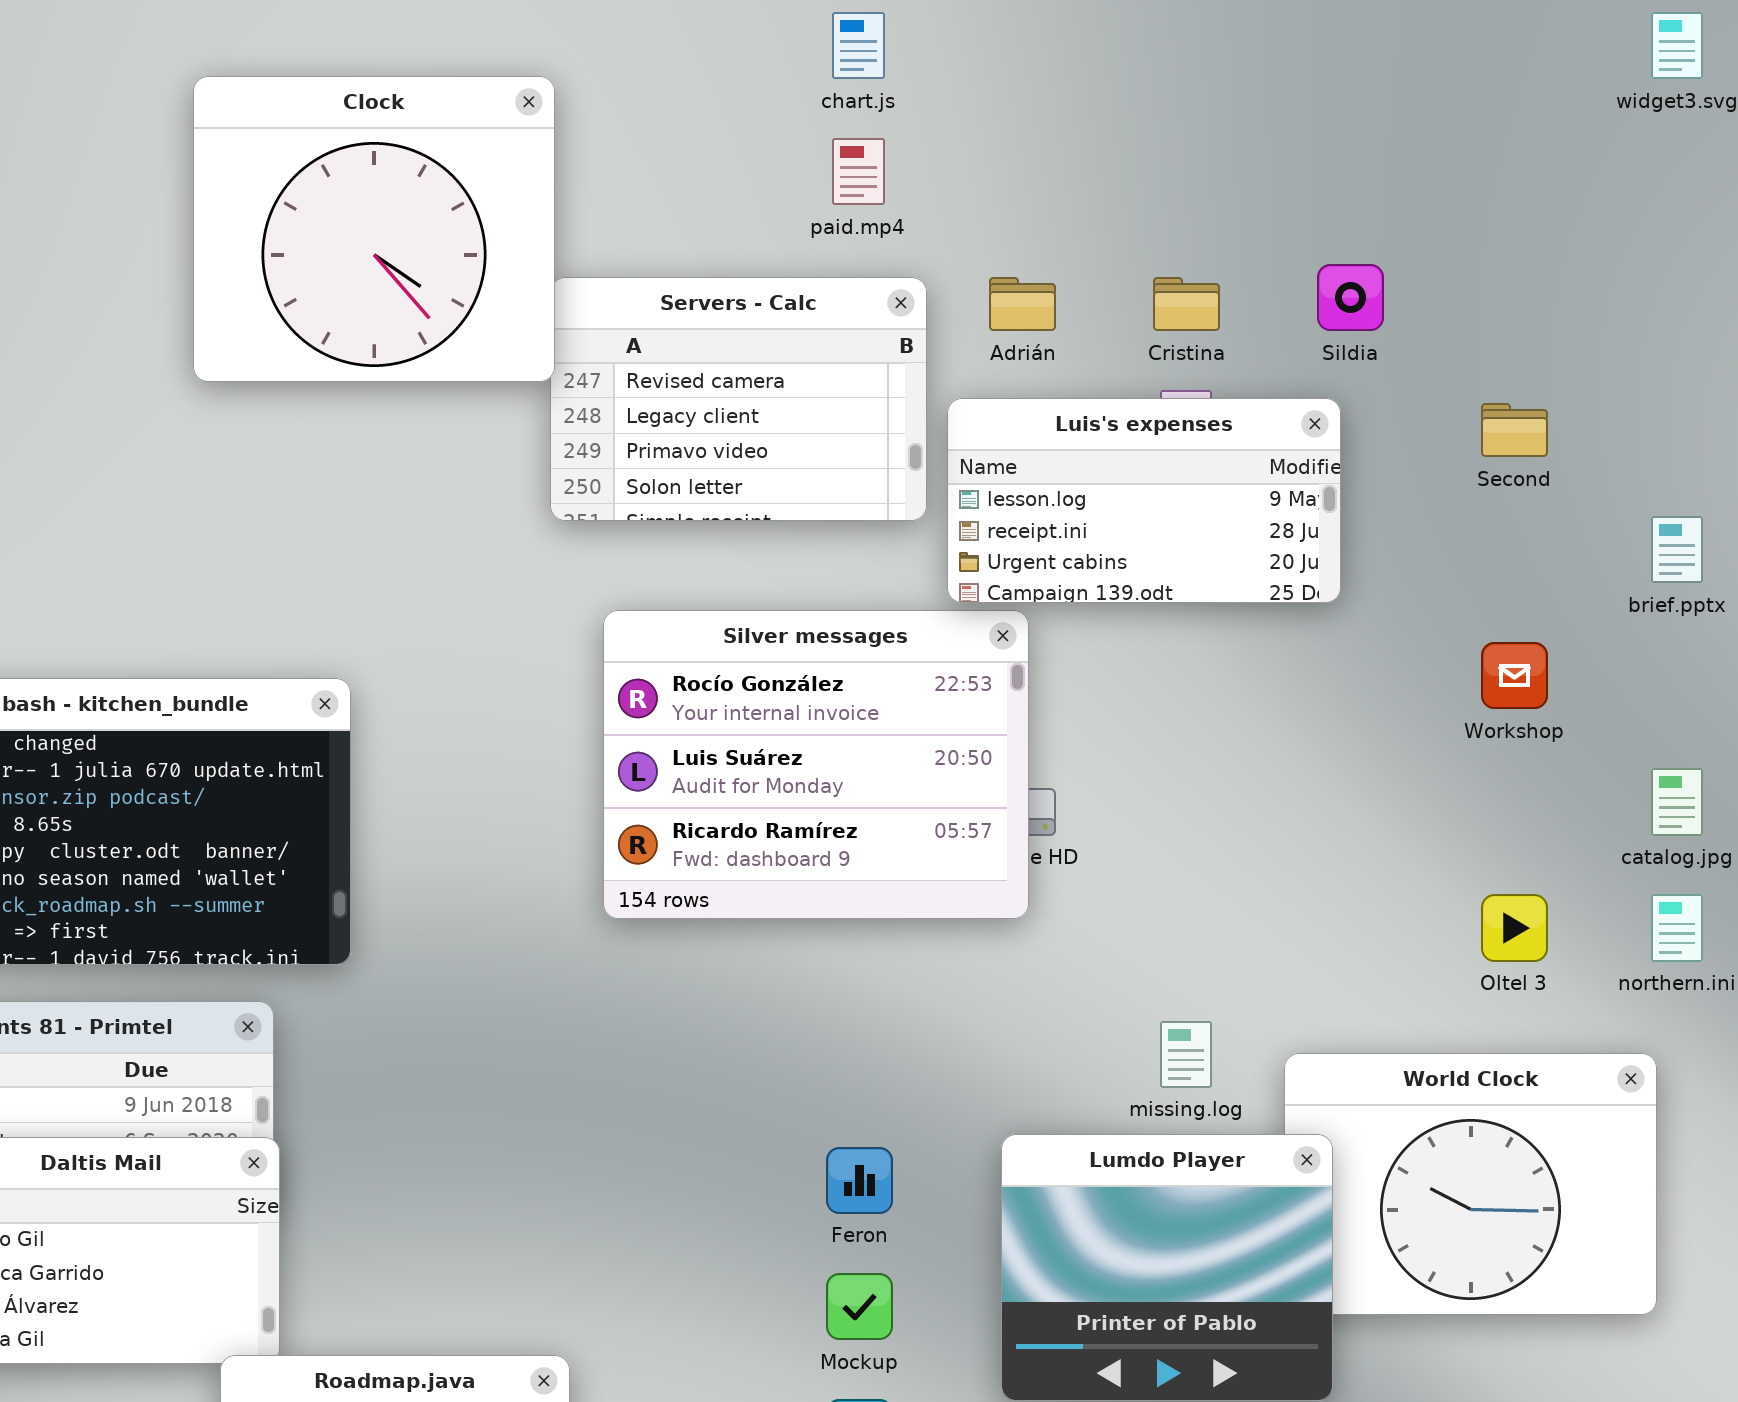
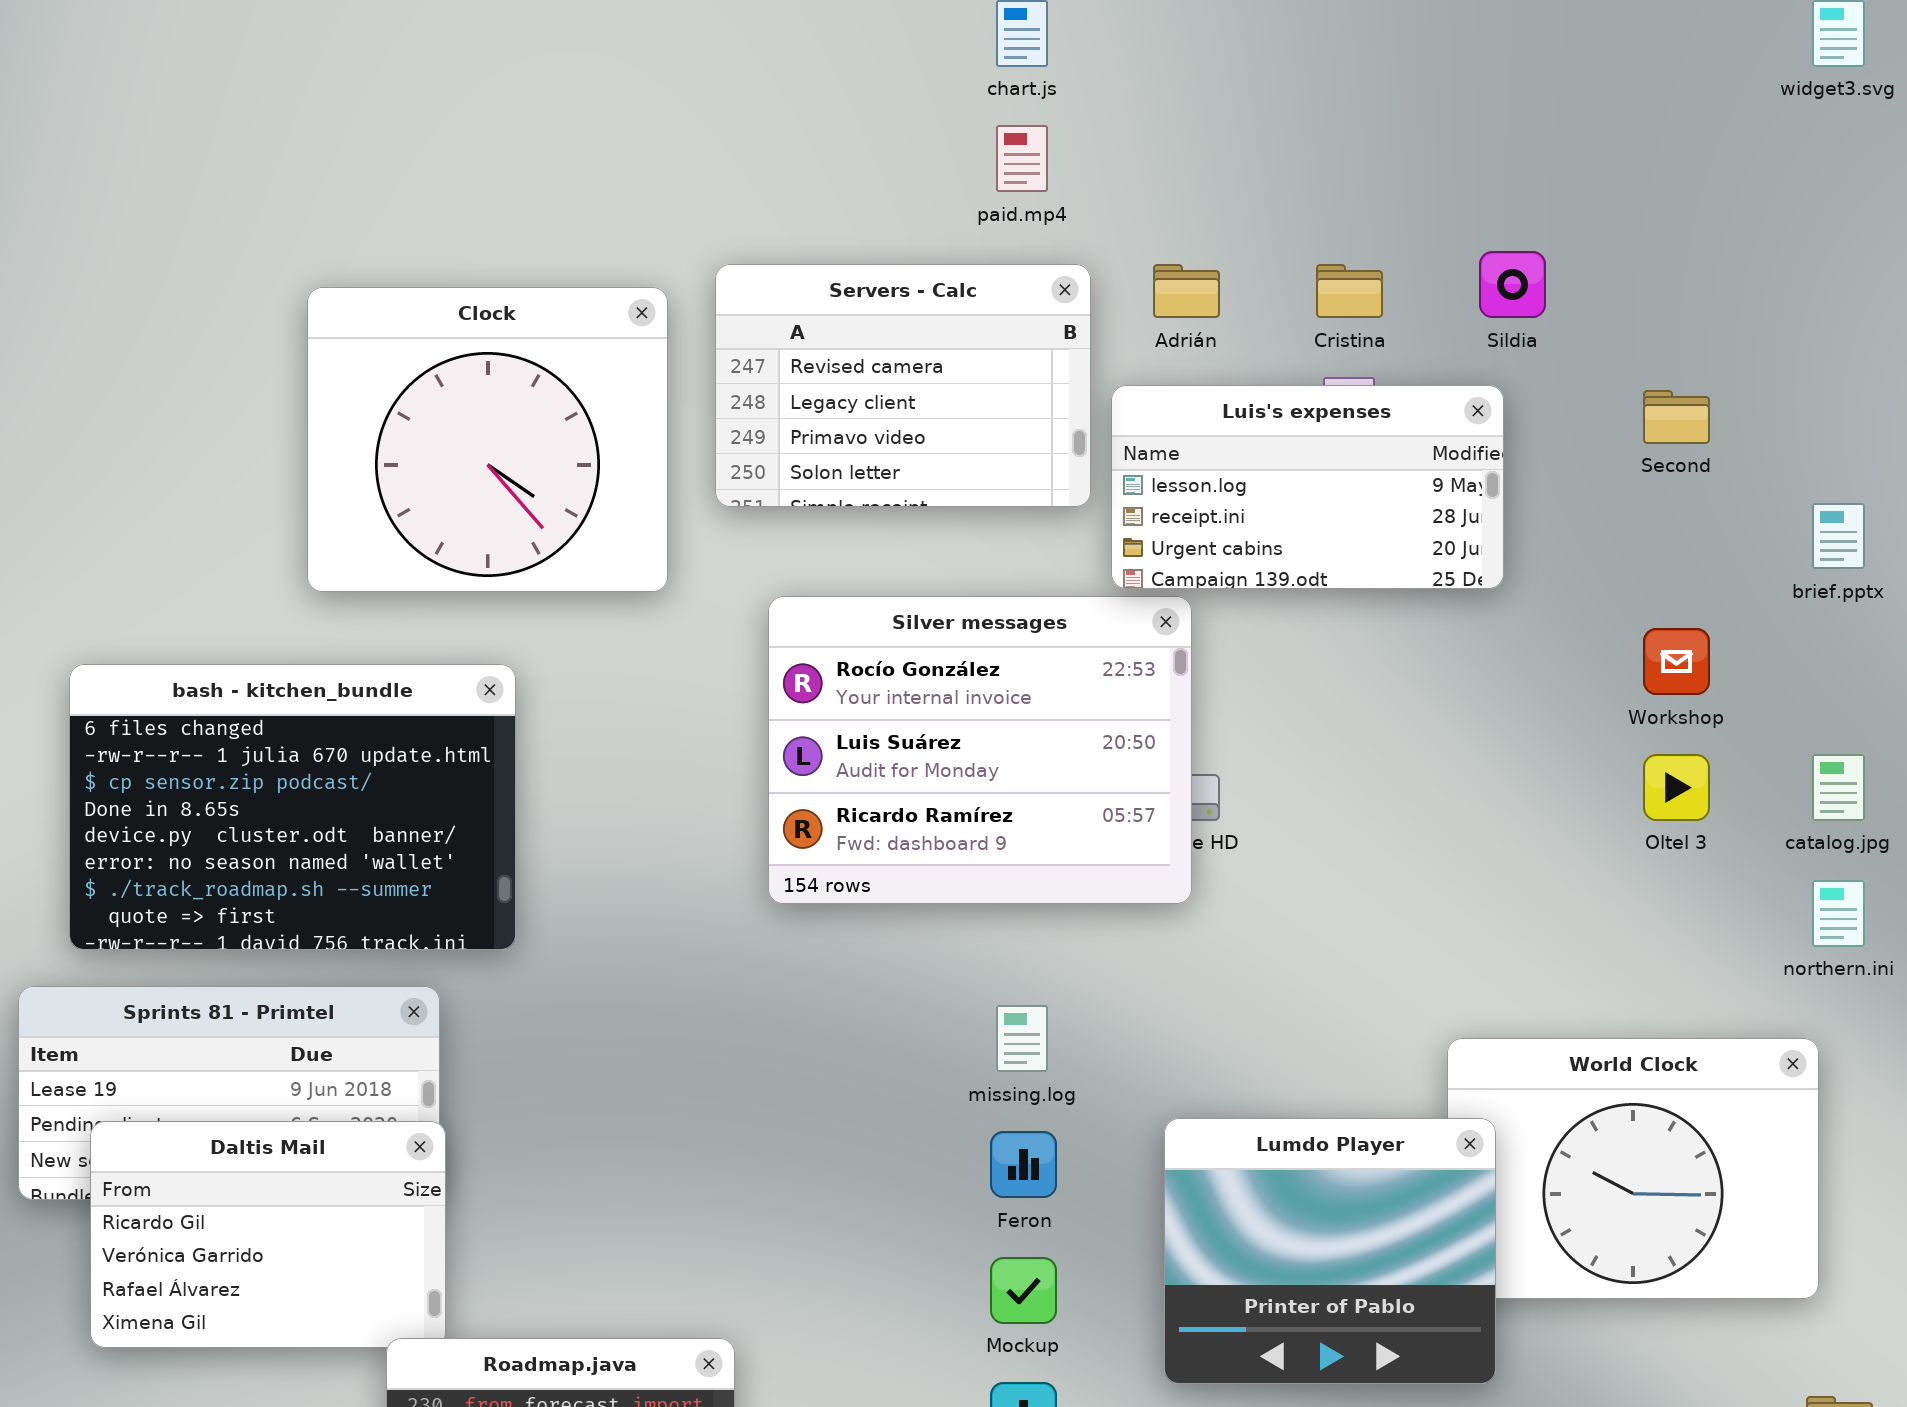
Clock: [193,76,555,382] -> [307,287,668,592], moved
Oltel 3: [1481,894,1548,962] -> [1643,754,1710,821], moved
missing.log: [1160,1021,1212,1088] -> [996,1005,1048,1072], moved

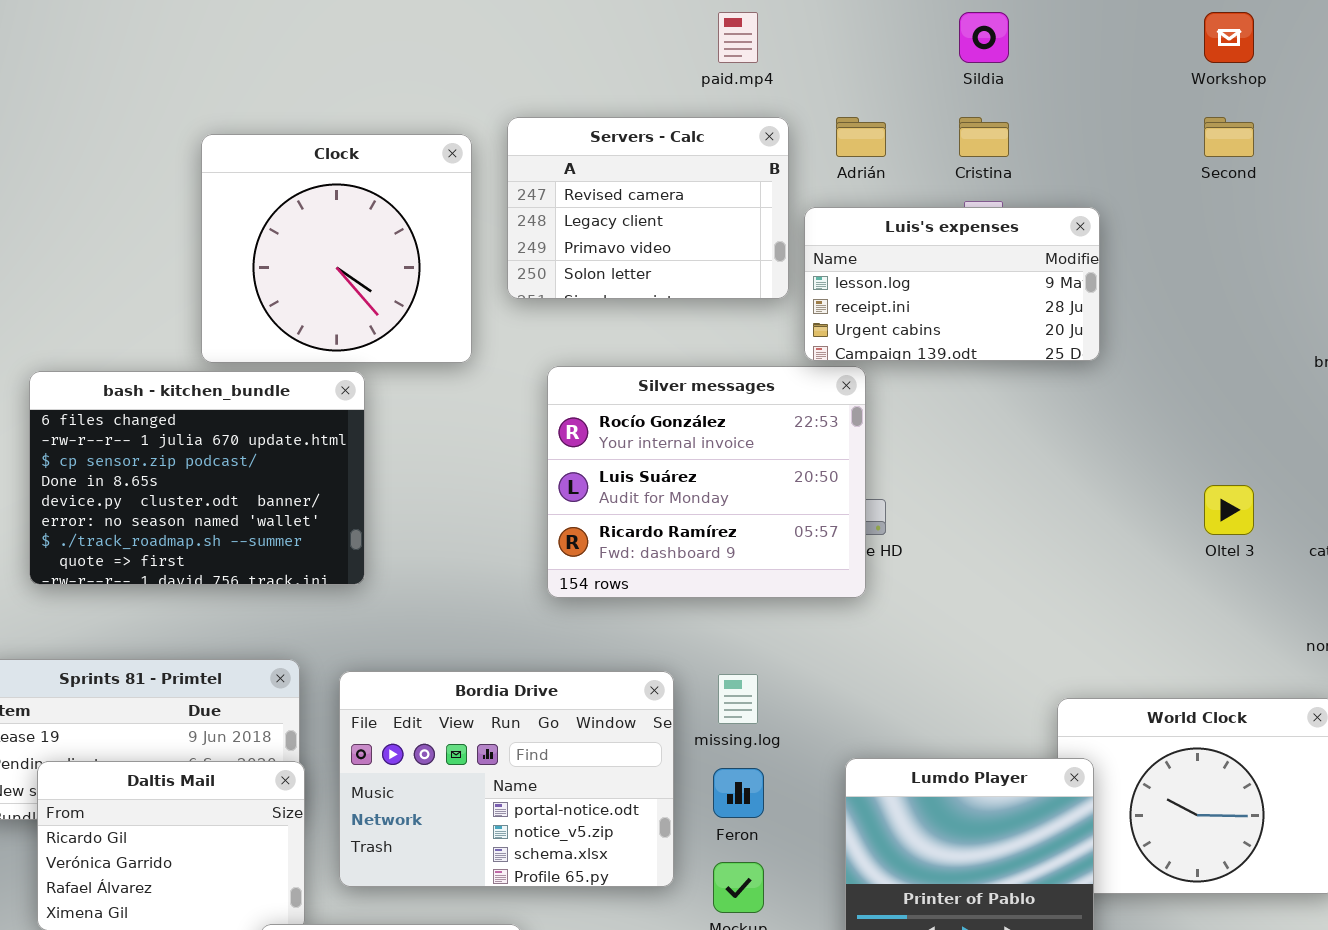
Sildia: [1479,251,1546,318] -> [959,12,1009,63], moved
Second: [1643,390,1710,444] -> [1204,117,1254,157], moved
Workshop: [1643,628,1710,695] -> [1204,12,1254,63], moved
bash - kitchen_bundle: [69,664,516,950] -> [29,371,365,585], moved
Bordia Drive: none -> [339,671,674,887], opened

